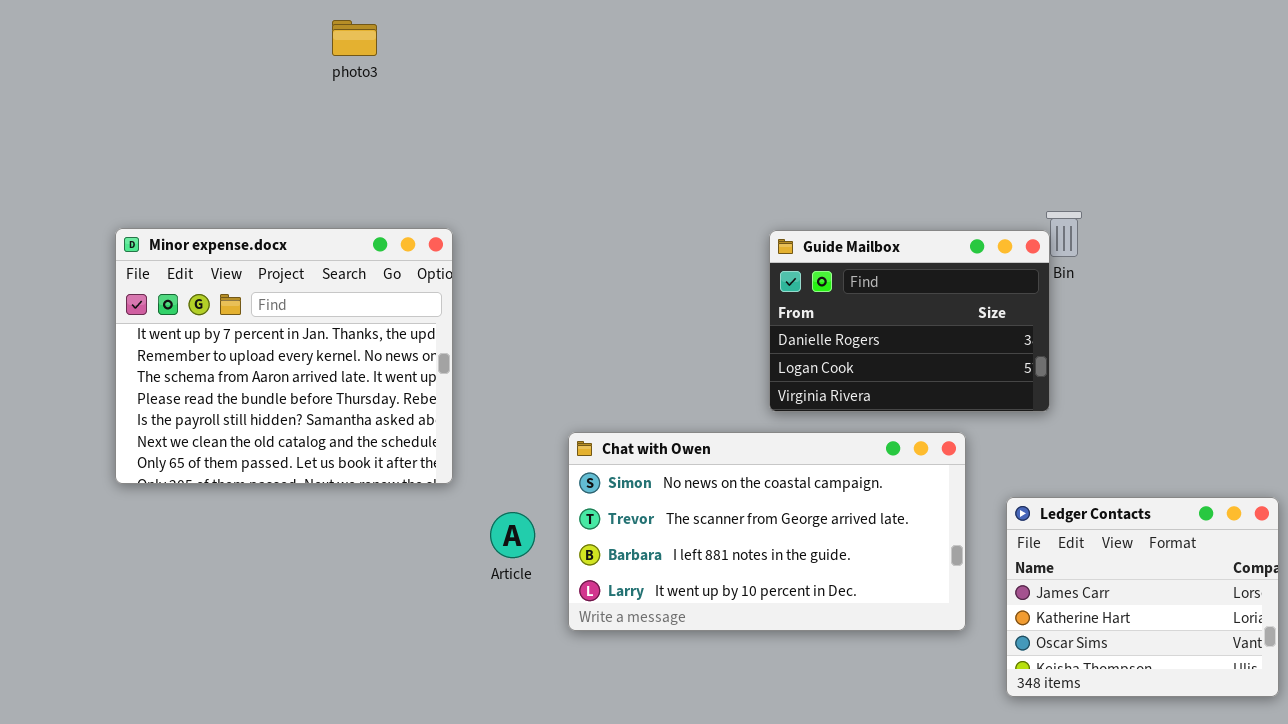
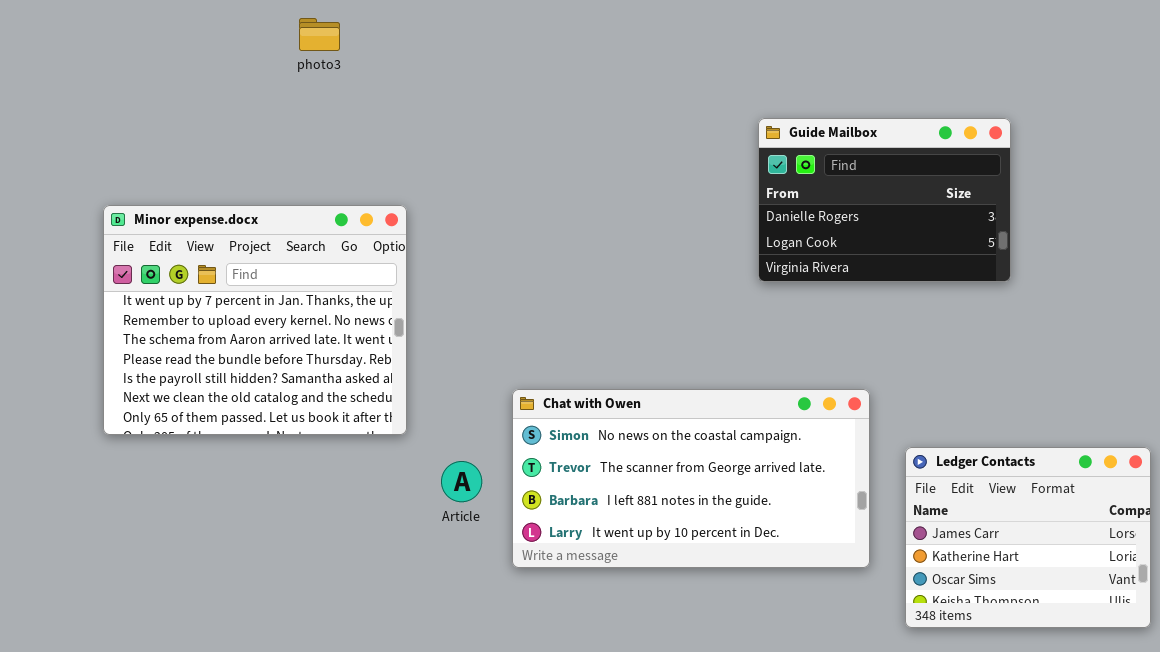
Guide Mailbox: [769,230,1050,412] -> [758,118,1011,282], moved

